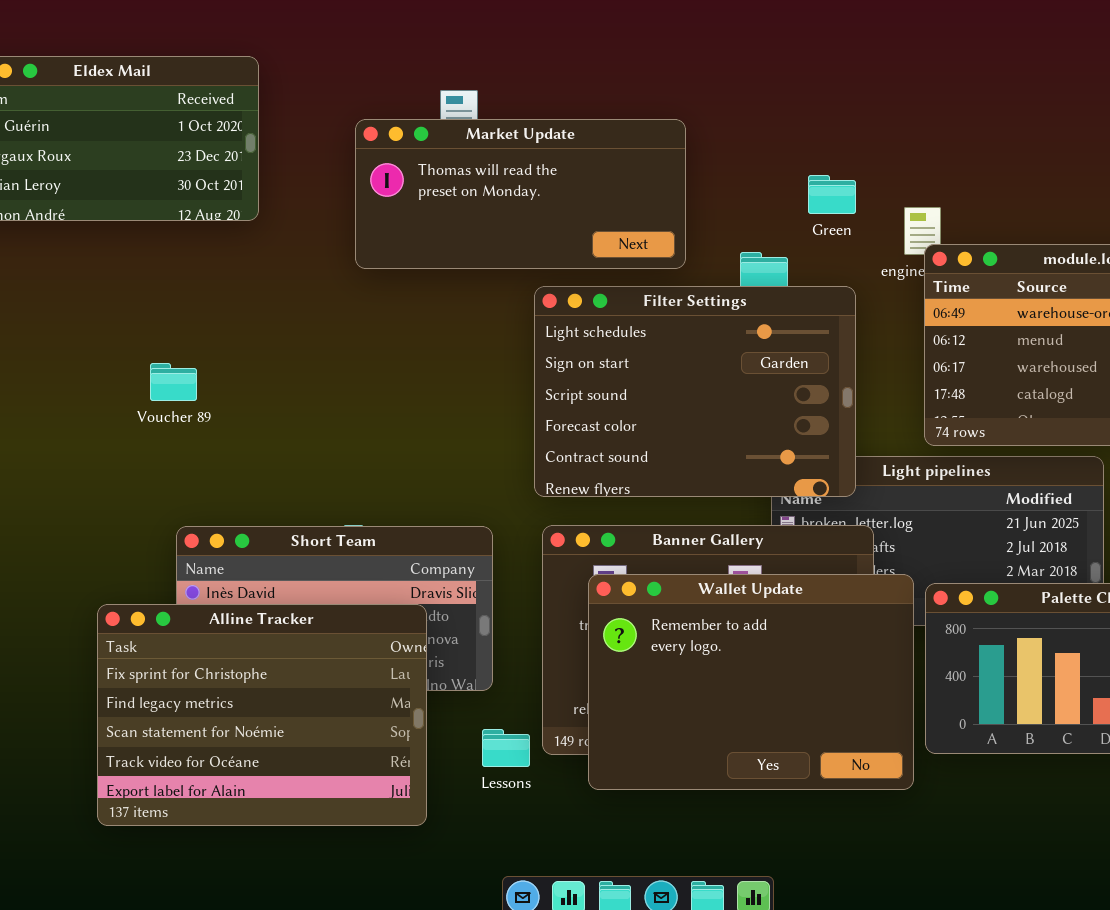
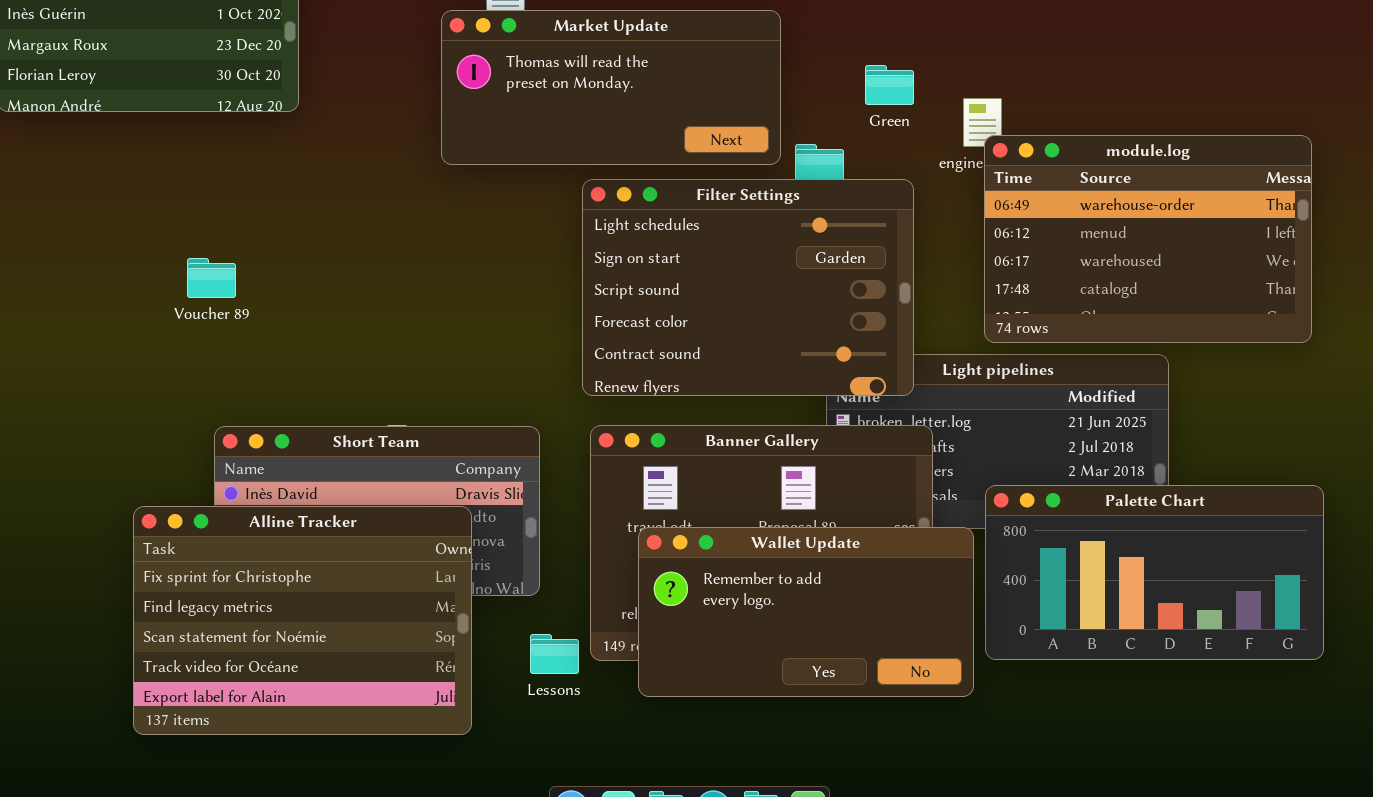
Market Update: [355,119,686,269] -> [441,10,781,165], moved
Wallet Update: [588,574,914,790] -> [638,527,974,697], resized

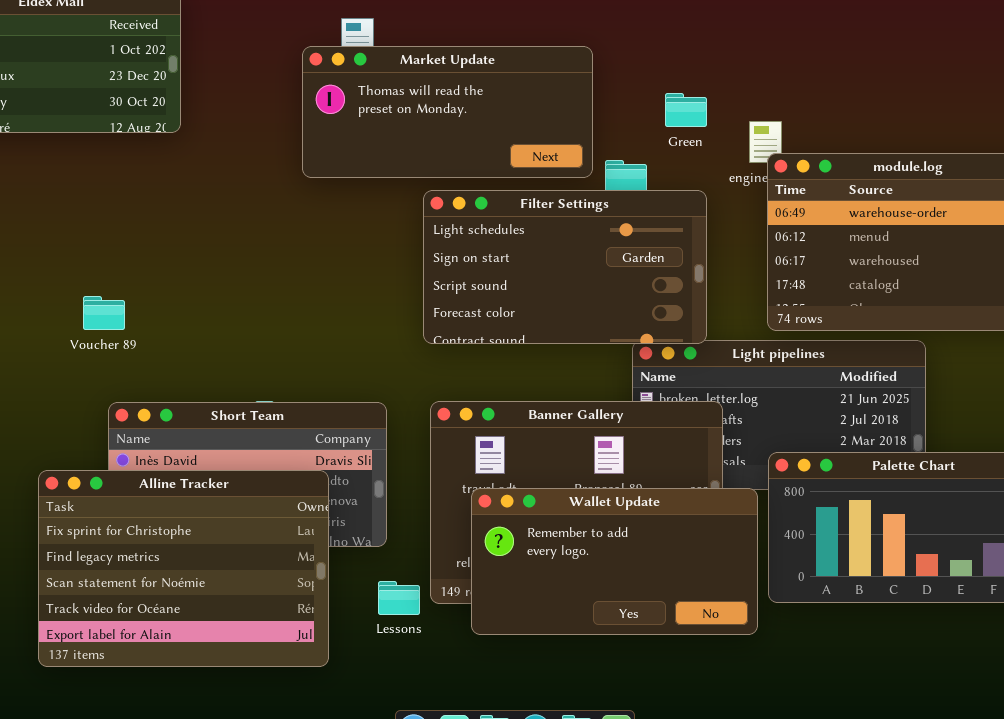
Filter Settings: [582,179,914,396] -> [423,190,707,344], resized
Voucher 89: [187,258,236,298] -> [83,296,125,330], moved

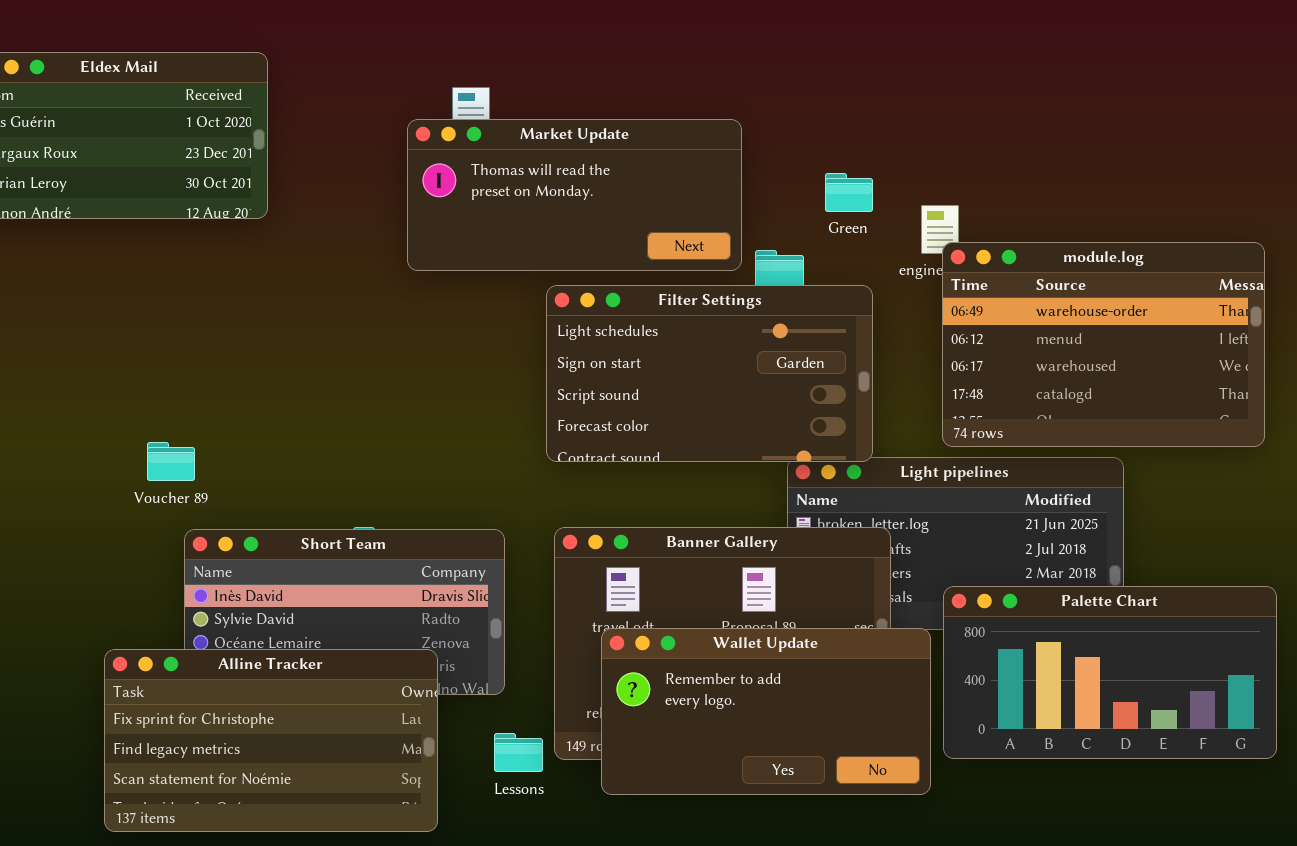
Voucher 89: [83,296,125,330] -> [147,442,195,481], moved
Alline Tracker: [38,470,329,667] -> [104,649,438,832], resized

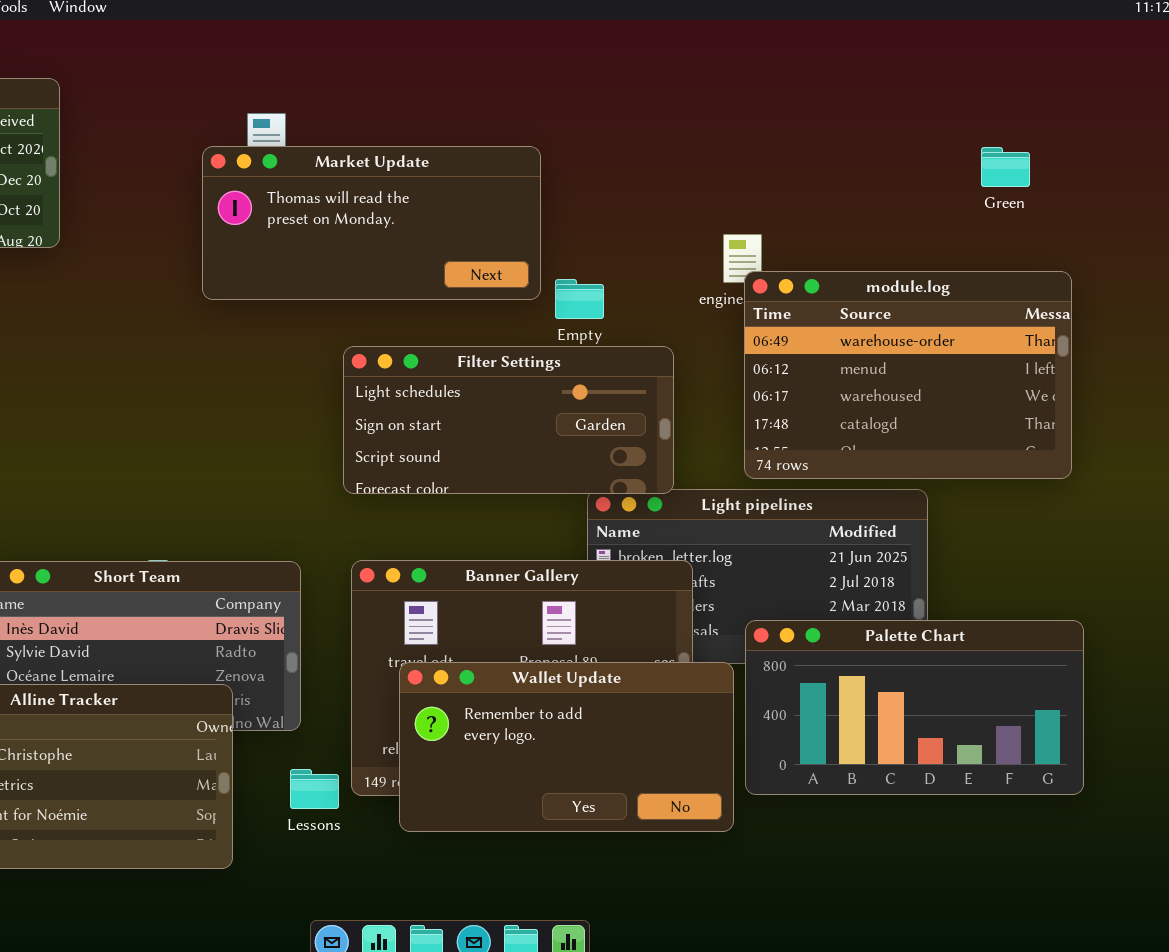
Green: [825,173,873,212] -> [981,147,1030,187], moved
Filter Settings: [546,285,873,462] -> [343,346,674,494], resized

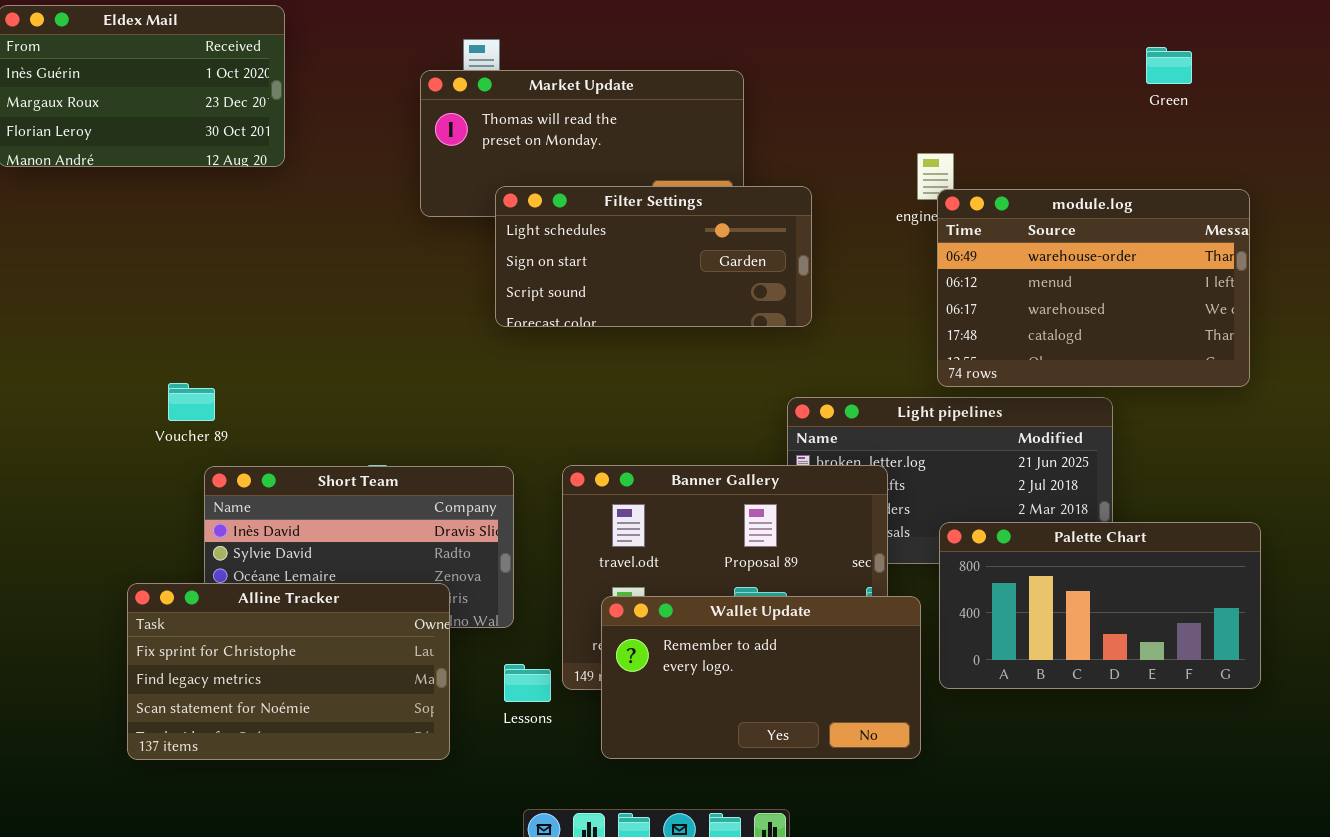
Green: [981,147,1030,187] -> [1146,47,1192,84], moved
Filter Settings: [343,346,674,494] -> [495,186,812,327], moved
Wallet Update: [399,662,734,832] -> [601,596,921,759], moved

